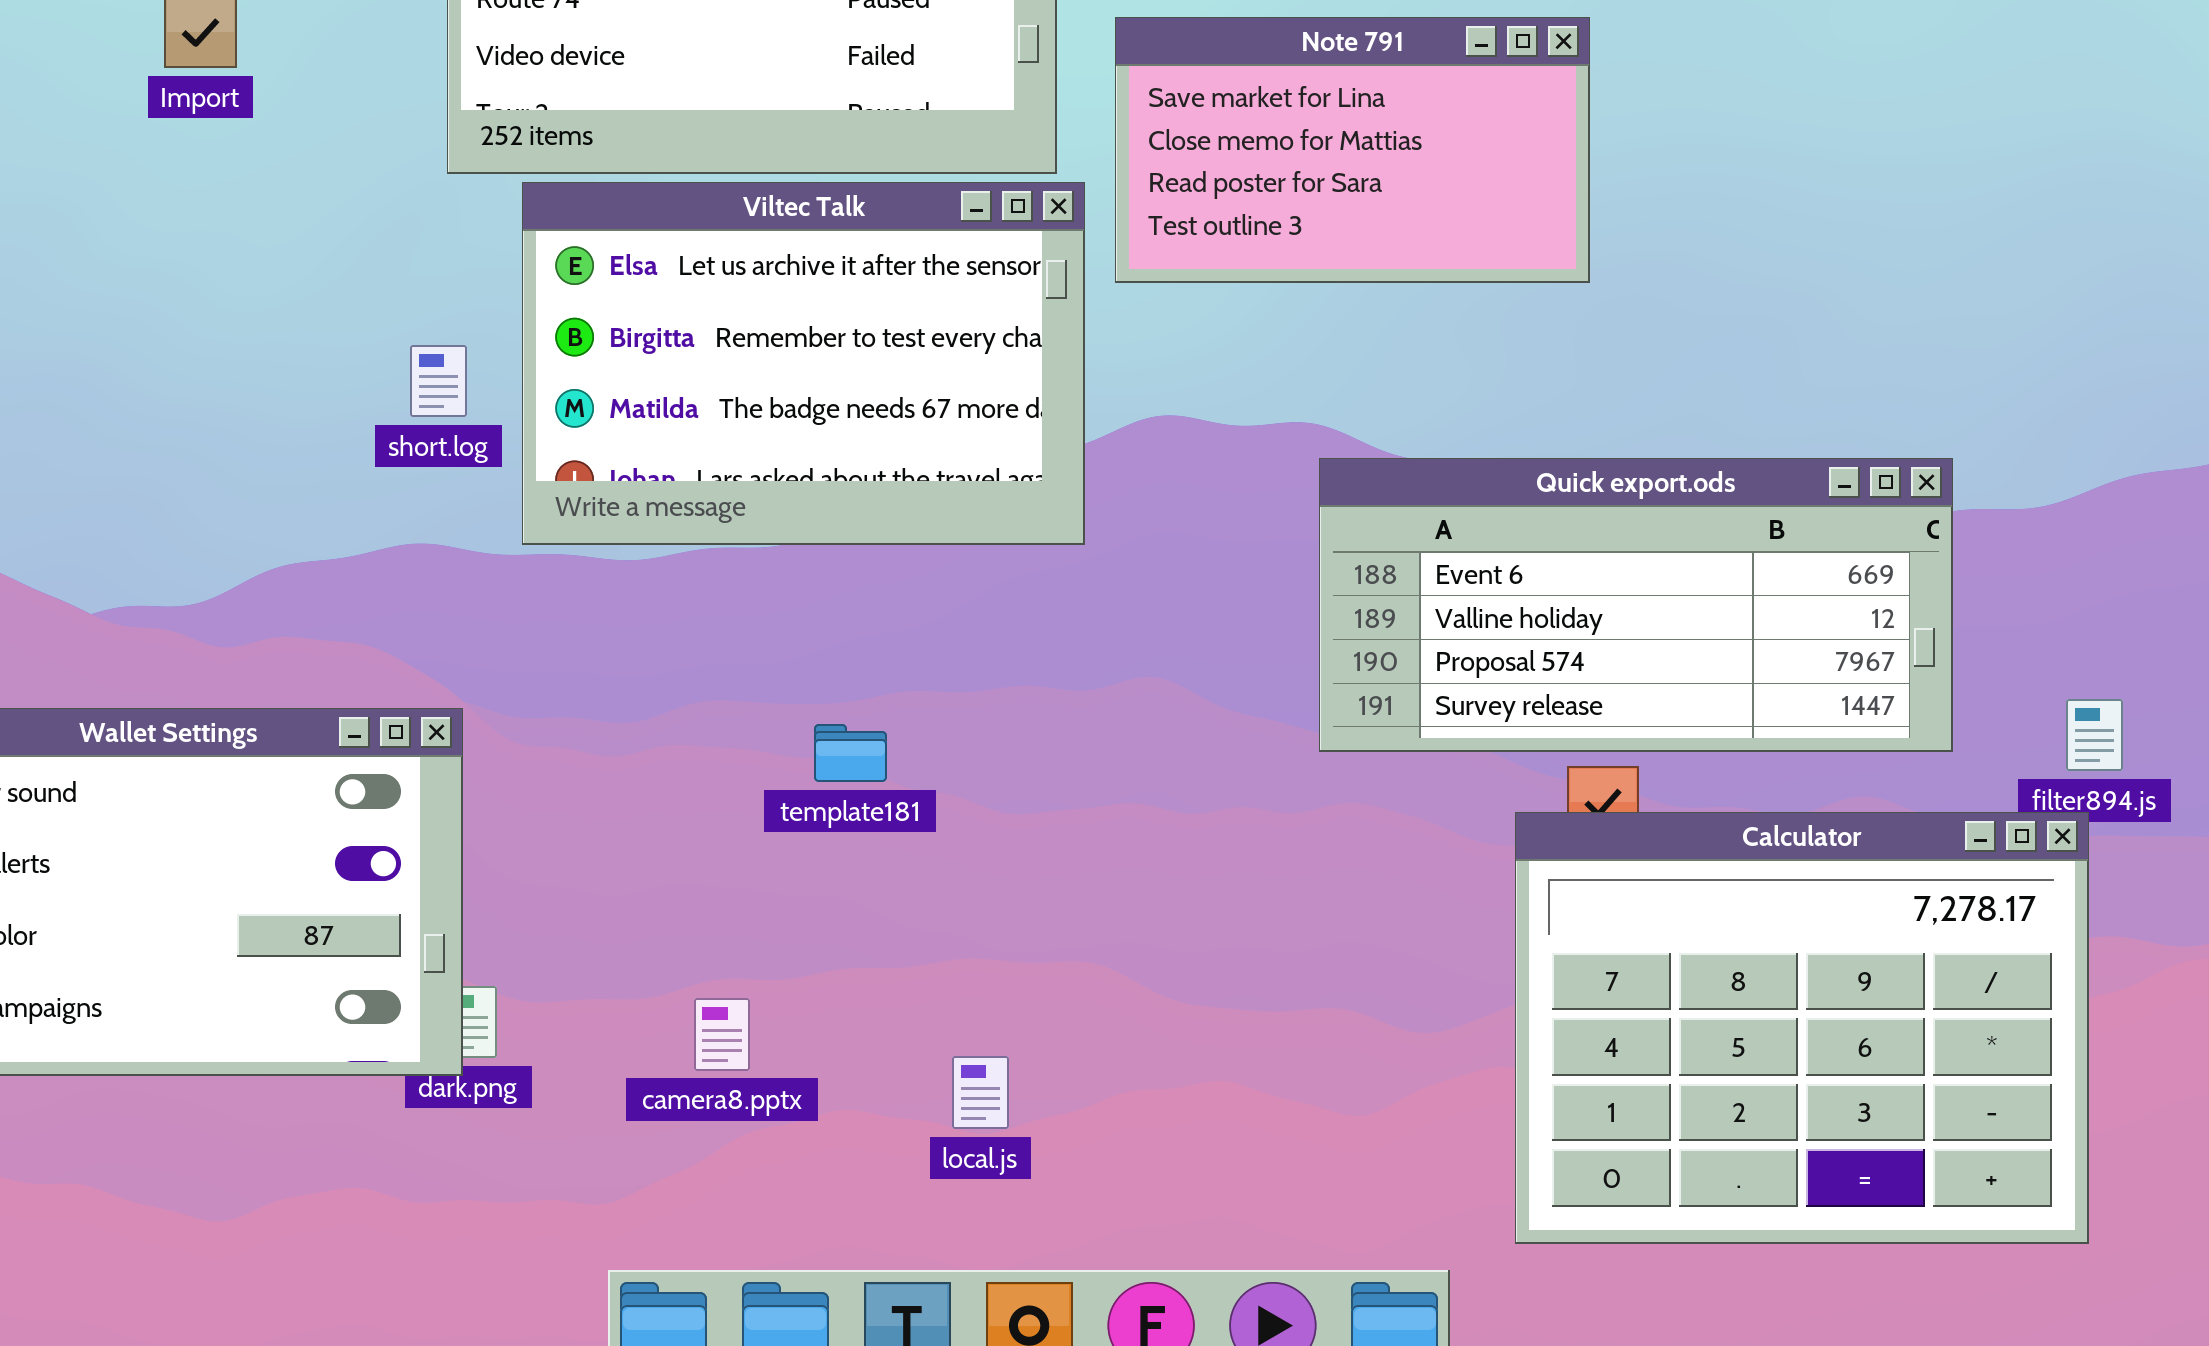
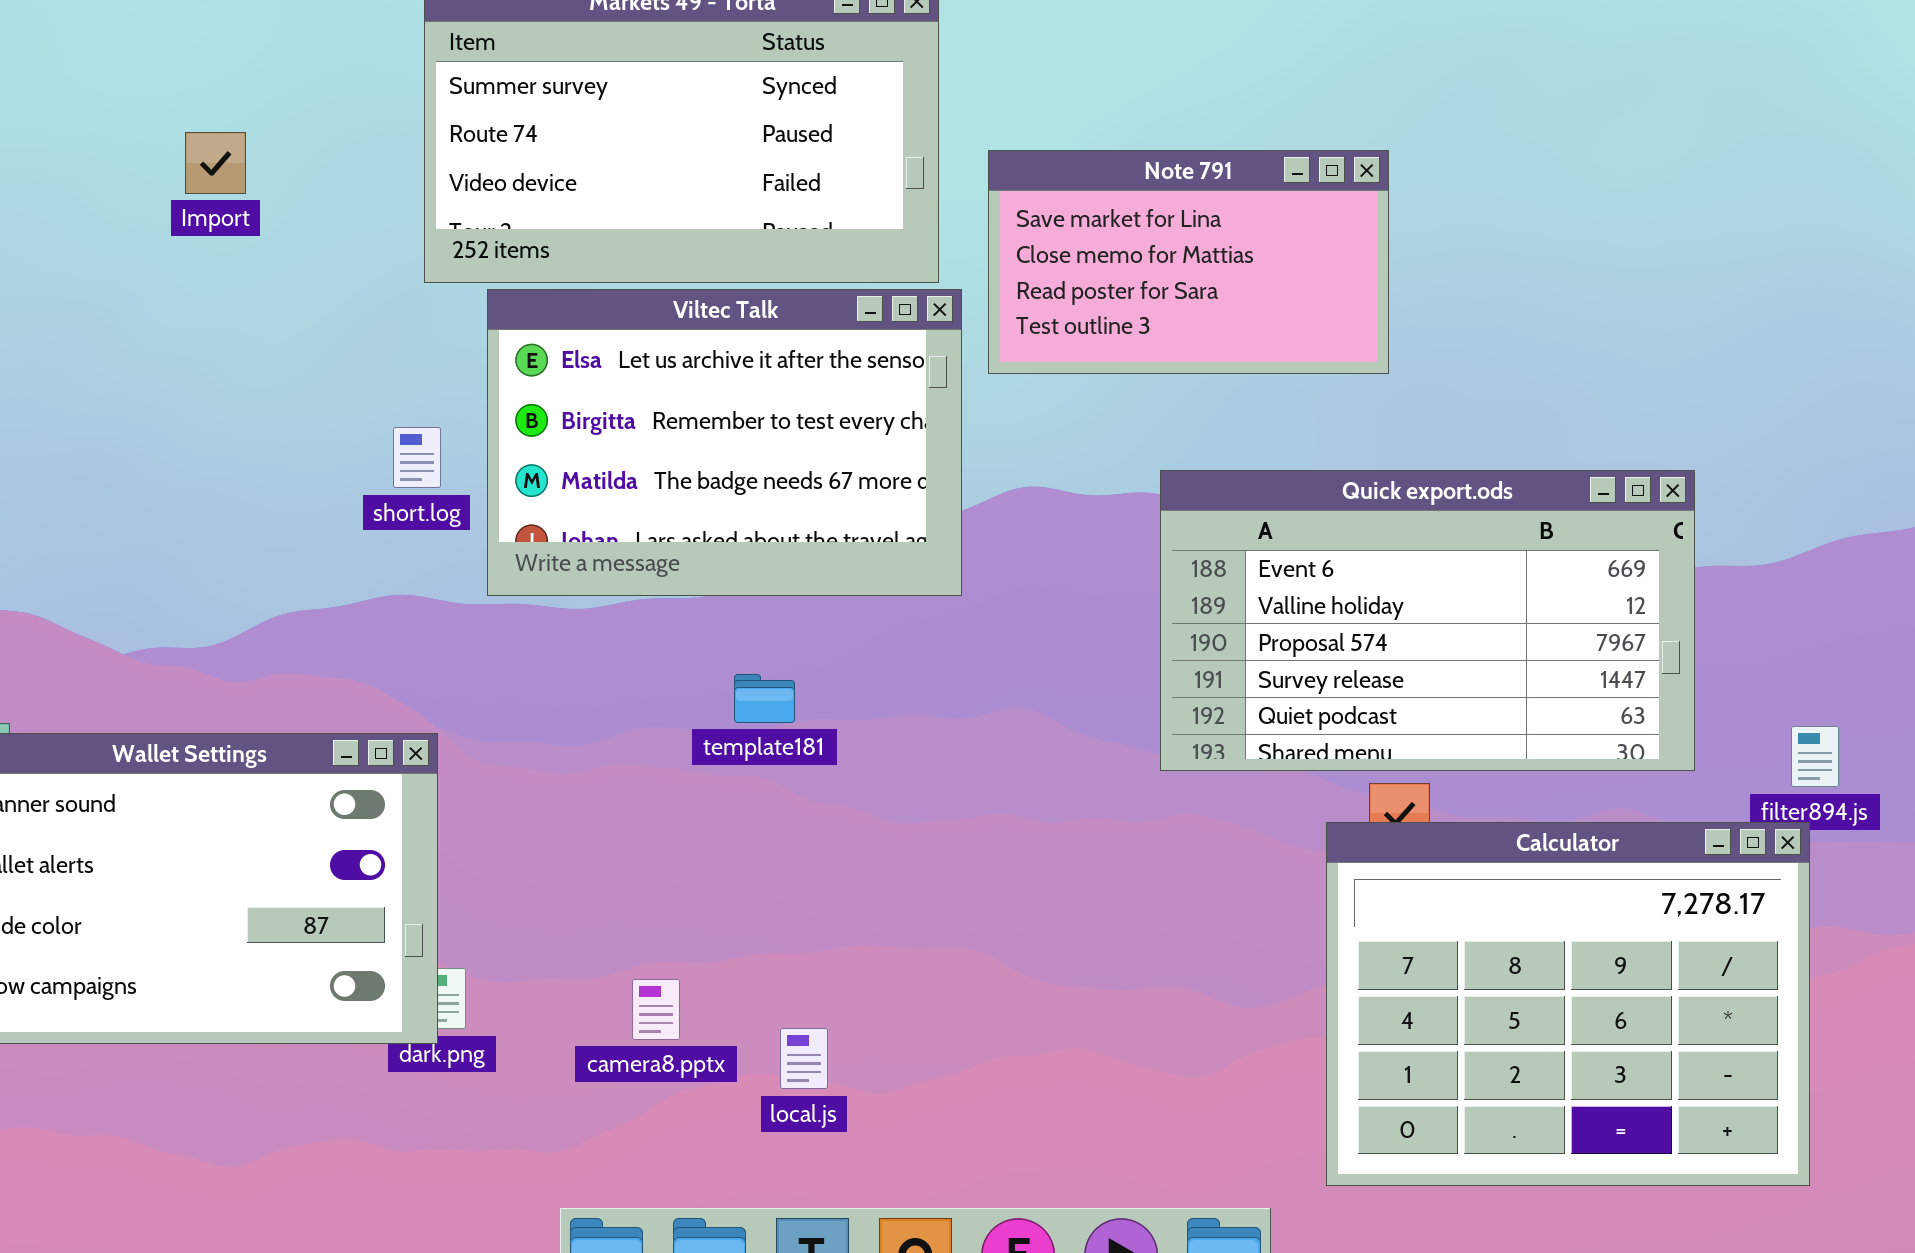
Quick export.ods: [1319,458,1953,752] -> [1160,470,1695,771], resized
template181: [814,724,887,782] -> [734,674,795,723], moved
local.js: [952,1056,1009,1129] -> [780,1028,828,1089], moved

